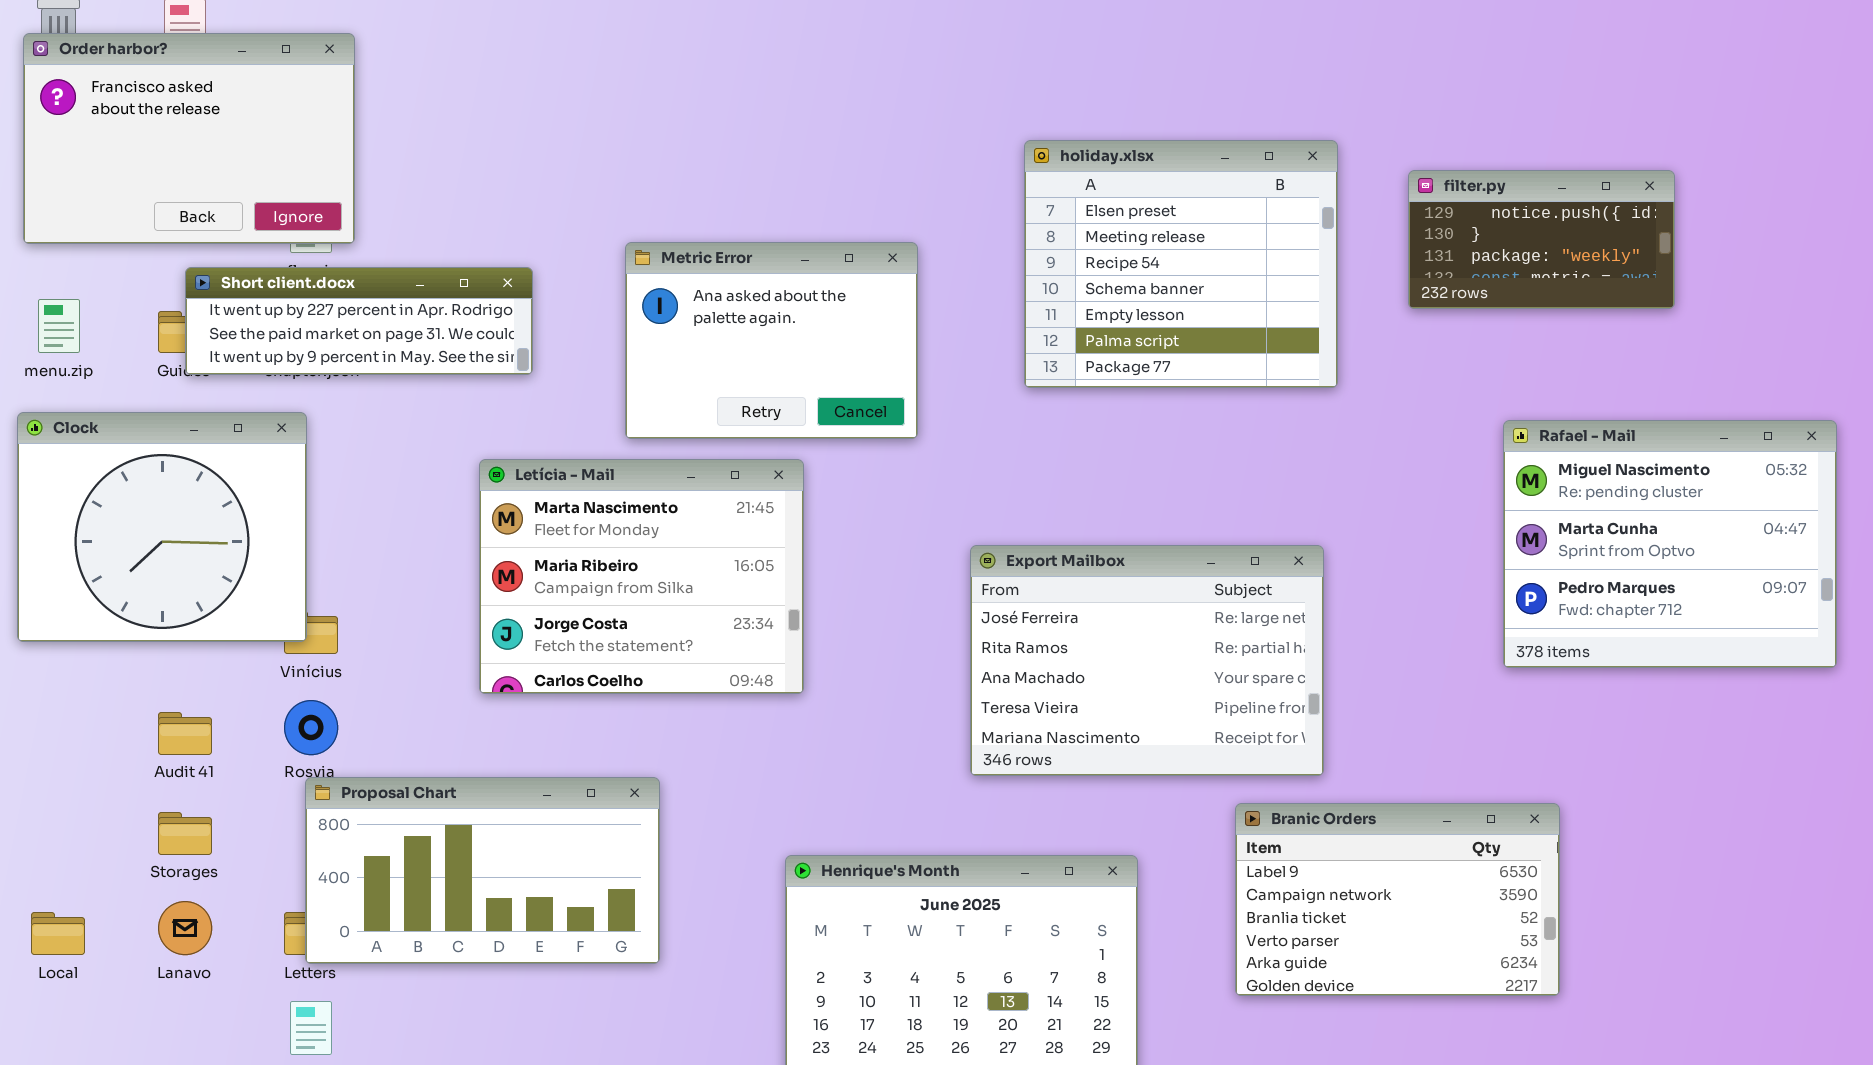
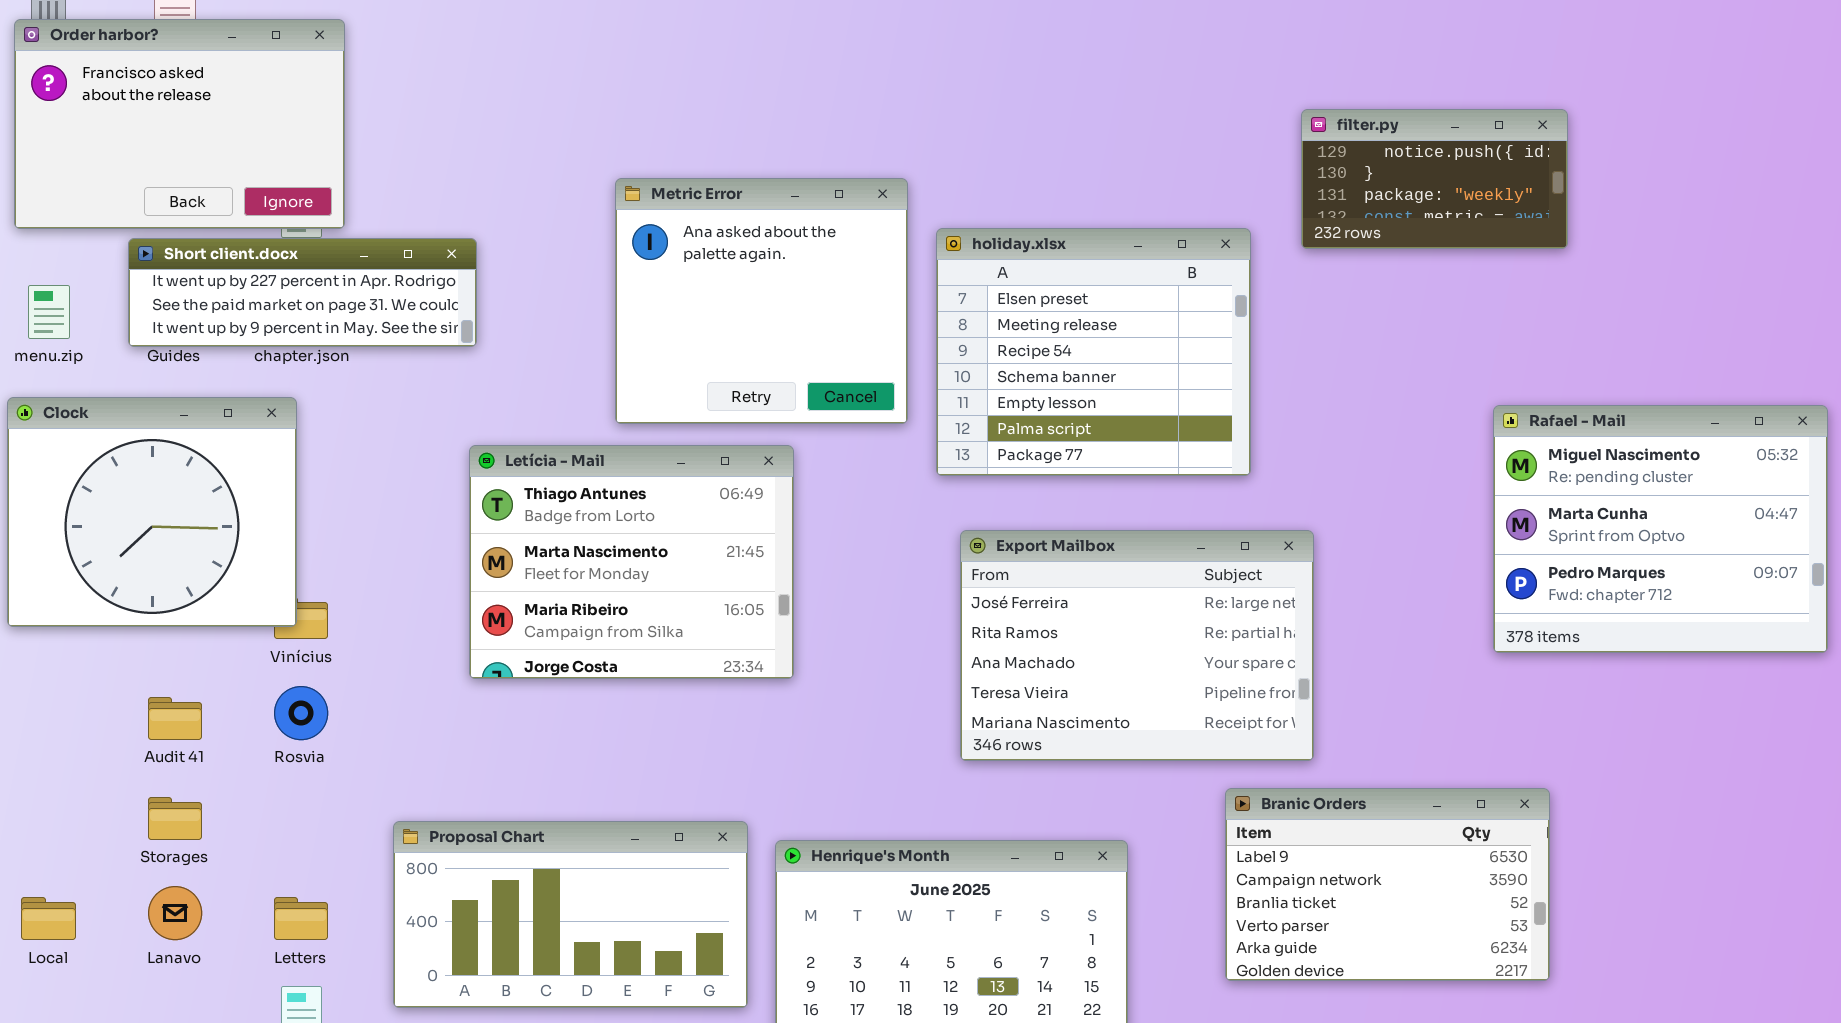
holiday.xlsx: [1024,140,1338,388] -> [936,228,1251,476], moved
filter.py: [1408,170,1675,309] -> [1301,109,1568,249], moved
Metric Error: [625,242,918,439] -> [615,178,908,424], resized
Short client.docx: [185,267,533,375] -> [128,238,477,347], moved
Letícia - Mail: [479,459,804,694] -> [469,445,794,679], scrolled up 1 row
Proposal Chart: [305,777,660,964] -> [393,821,748,1008], moved

